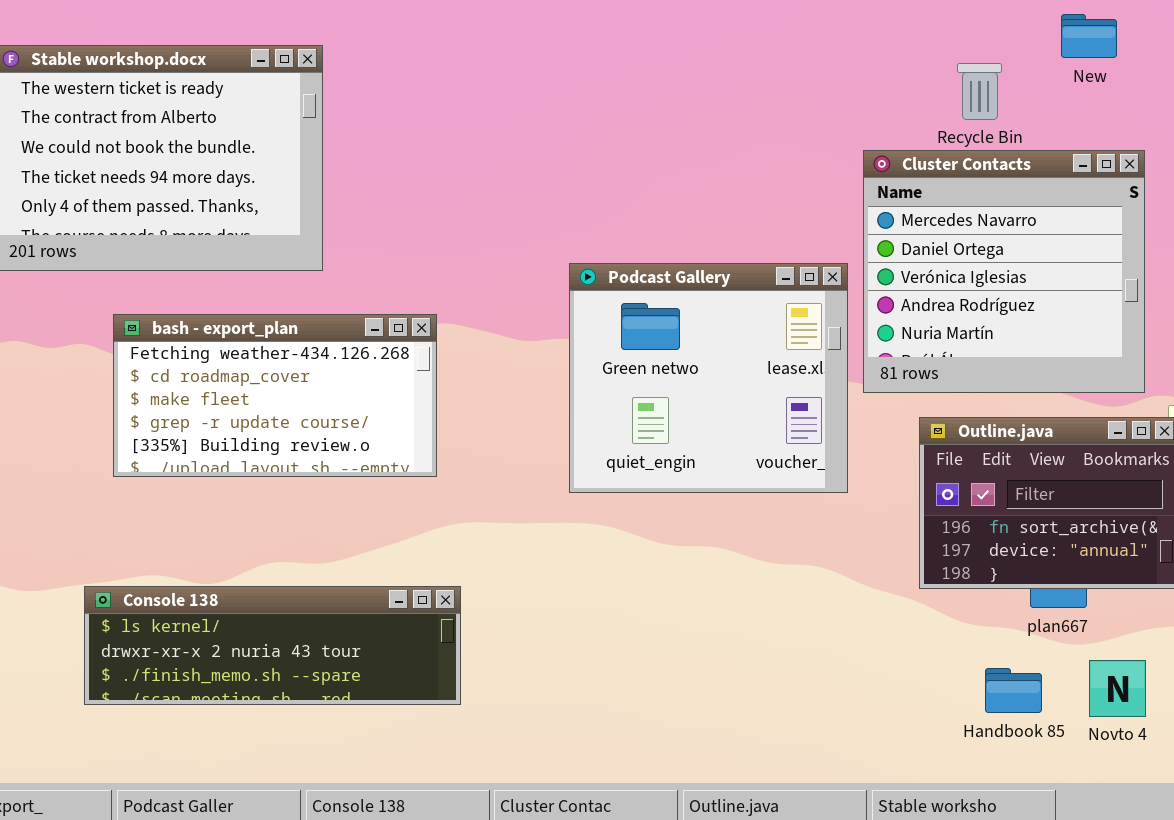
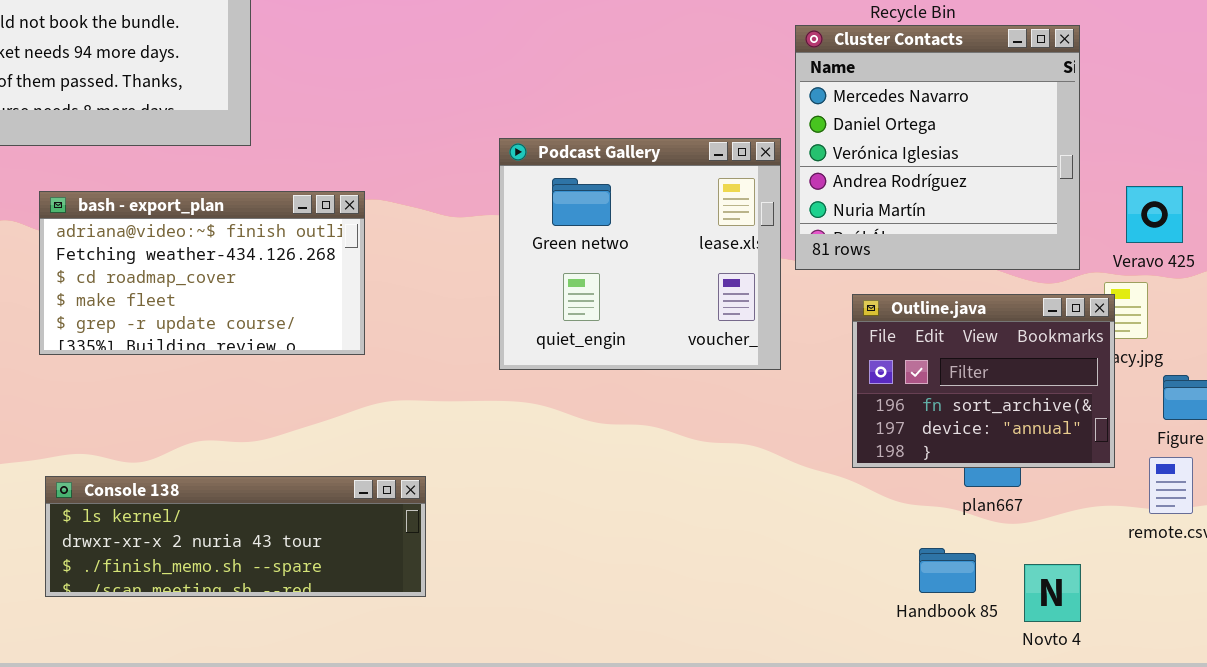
bash - export_plan: [113,314,437,477] -> [39,191,365,355], scrolled up 1 row
Console 138: [84,586,461,705] -> [45,476,426,597], moved
Novto 4: [1089,660,1146,717] -> [1024,564,1081,622], moved

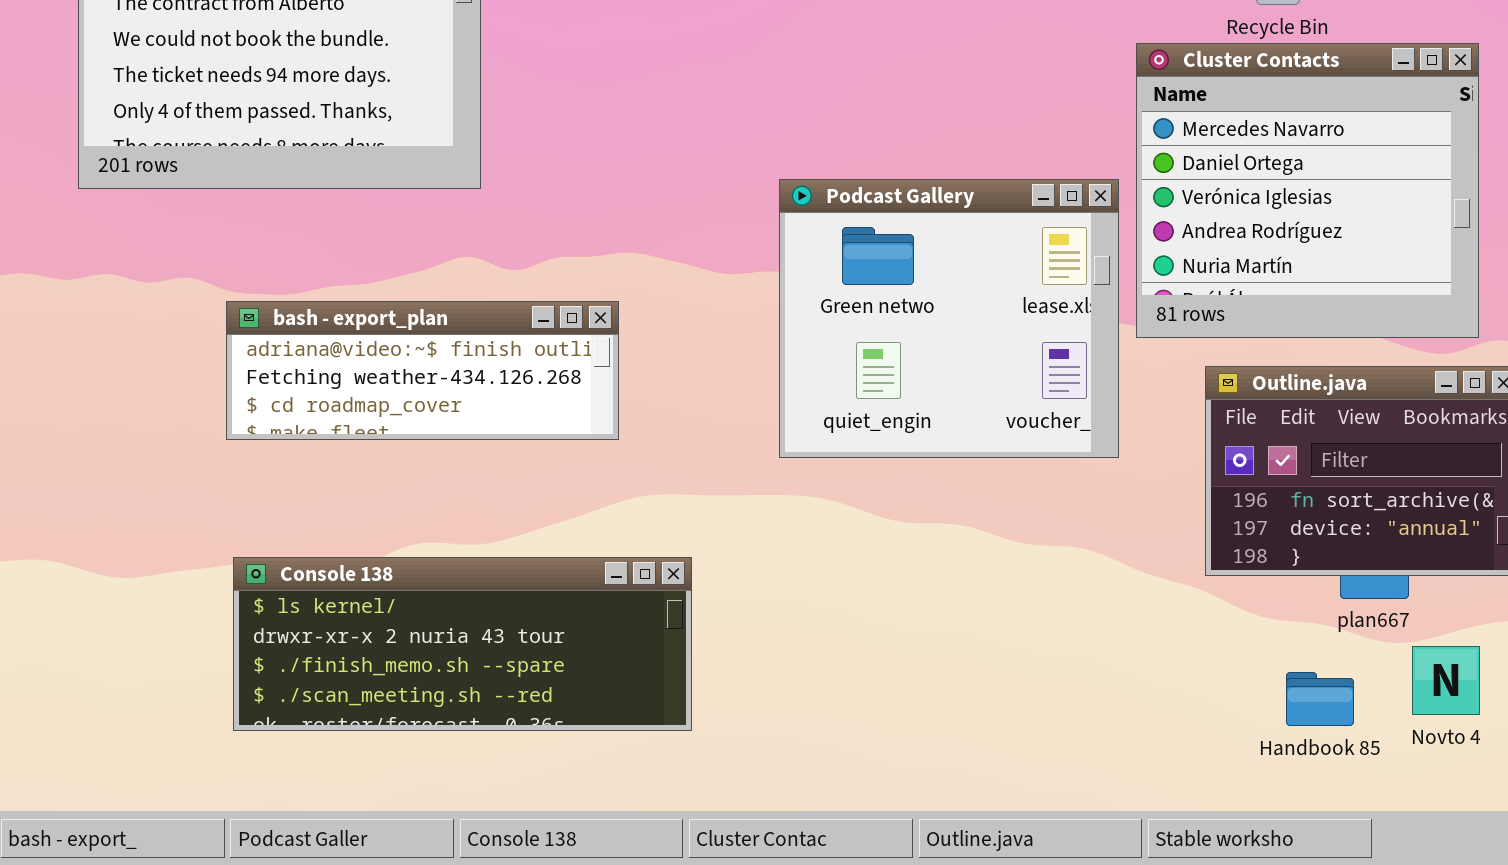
bash - export_plan: [39,191,365,355] -> [226,301,619,440], resized
Console 138: [45,476,426,597] -> [233,557,692,731], resized
Novto 4: [1024,564,1081,622] -> [1412,646,1480,715], moved

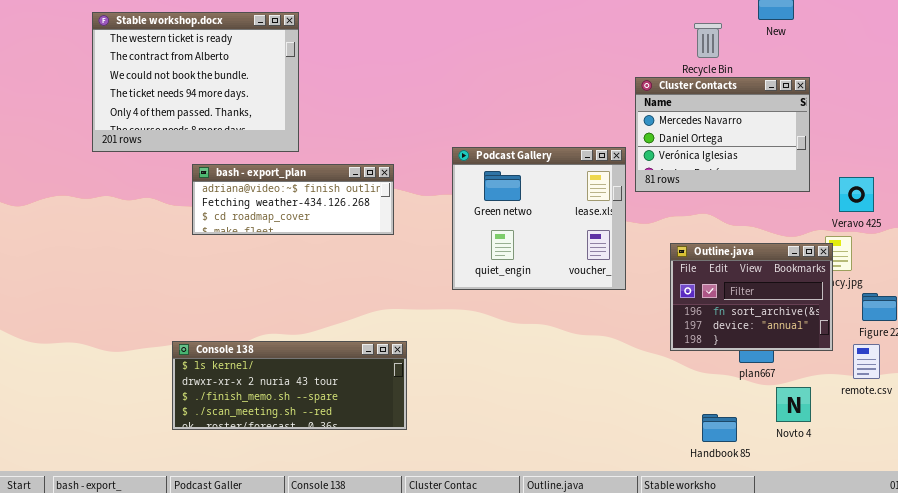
Cluster Contacts: [1136,43,1479,338] -> [635,77,810,192], resized
bash - export_plan: [226,301,619,440] -> [192,164,394,235], moved
Handbook 85: [1286,672,1354,726] -> [702,414,737,442], moved

